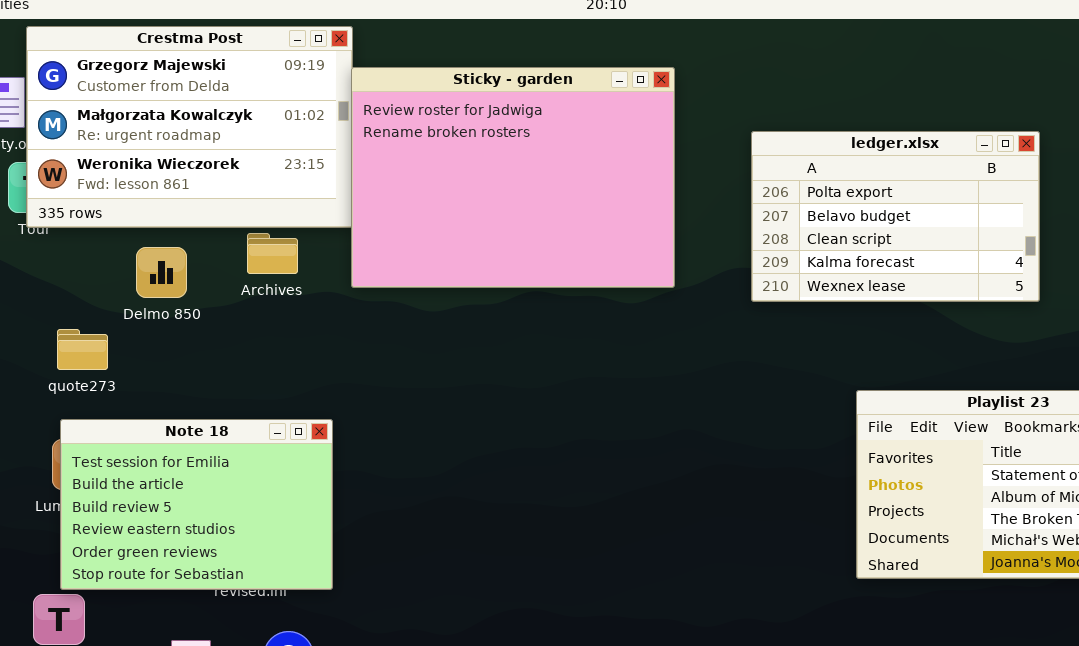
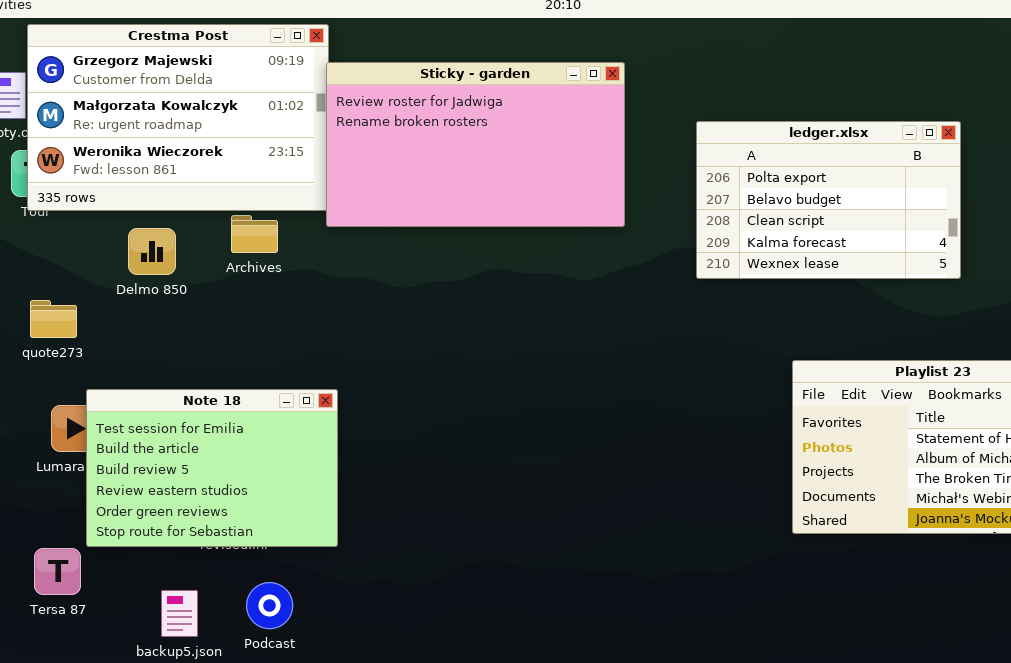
Sticky - garden: [351,67,675,288] -> [326,62,625,227], resized
quote273: [57,329,108,370] -> [30,300,77,338], moved
Note 18: [60,419,333,590] -> [86,389,338,547], moved

